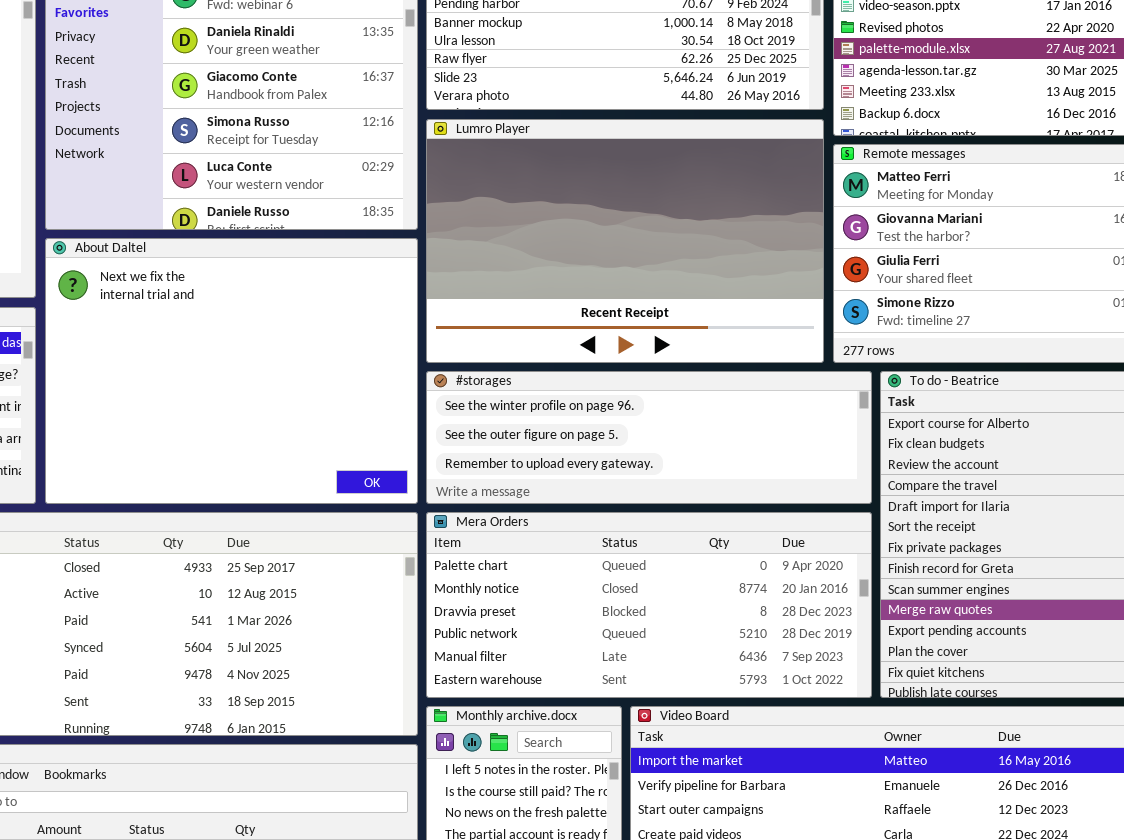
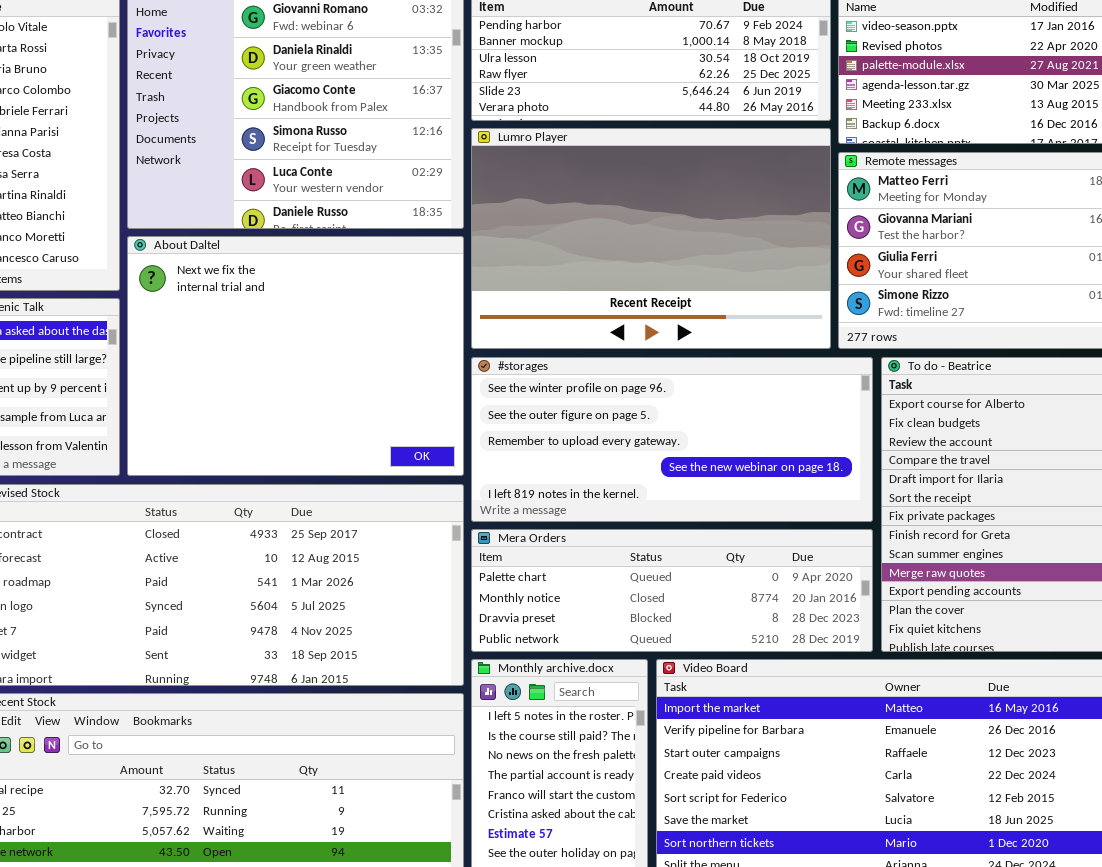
#storages: [426,371,872,504] -> [471,357,873,522], resized
Mera Orders: [426,512,872,698] -> [471,529,873,652], resized

